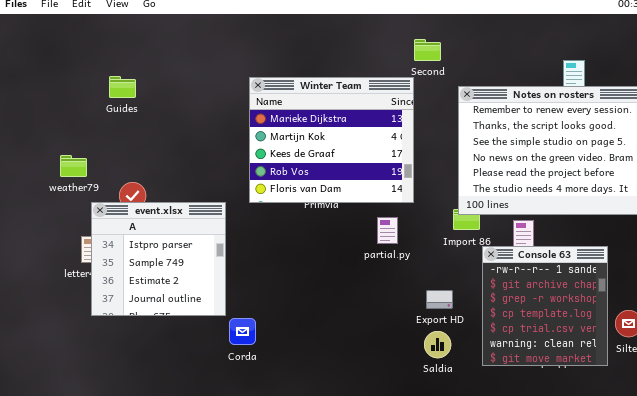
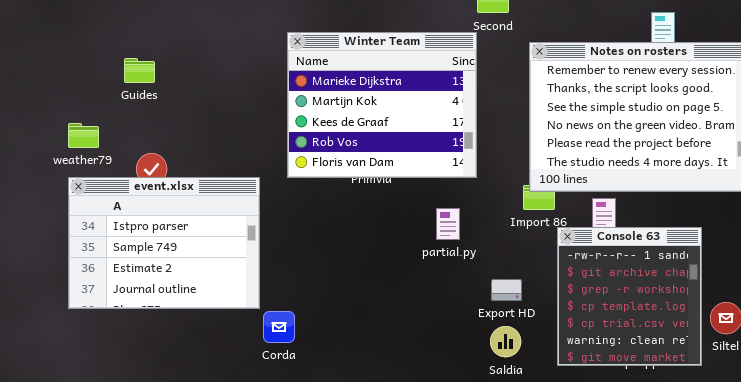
Guides: [109,76,136,98] -> [124,58,155,83], moved
event.xlsx: [91,202,226,316] -> [68,177,260,309], resized
partial.py: [377,217,398,244] -> [436,208,460,240], moved

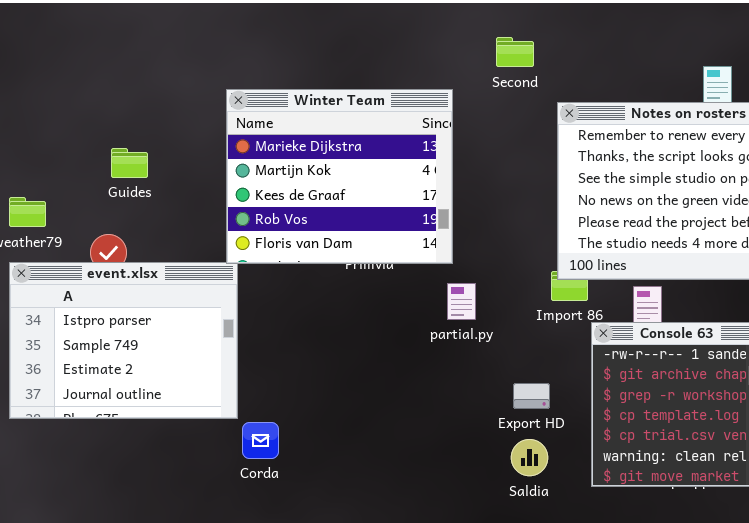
Winter Team: [287,32,477,178] -> [226,89,453,264], moved
Guides: [124,58,155,83] -> [111,148,148,178], moved
partial.py: [436,208,460,240] -> [447,283,476,320], moved

